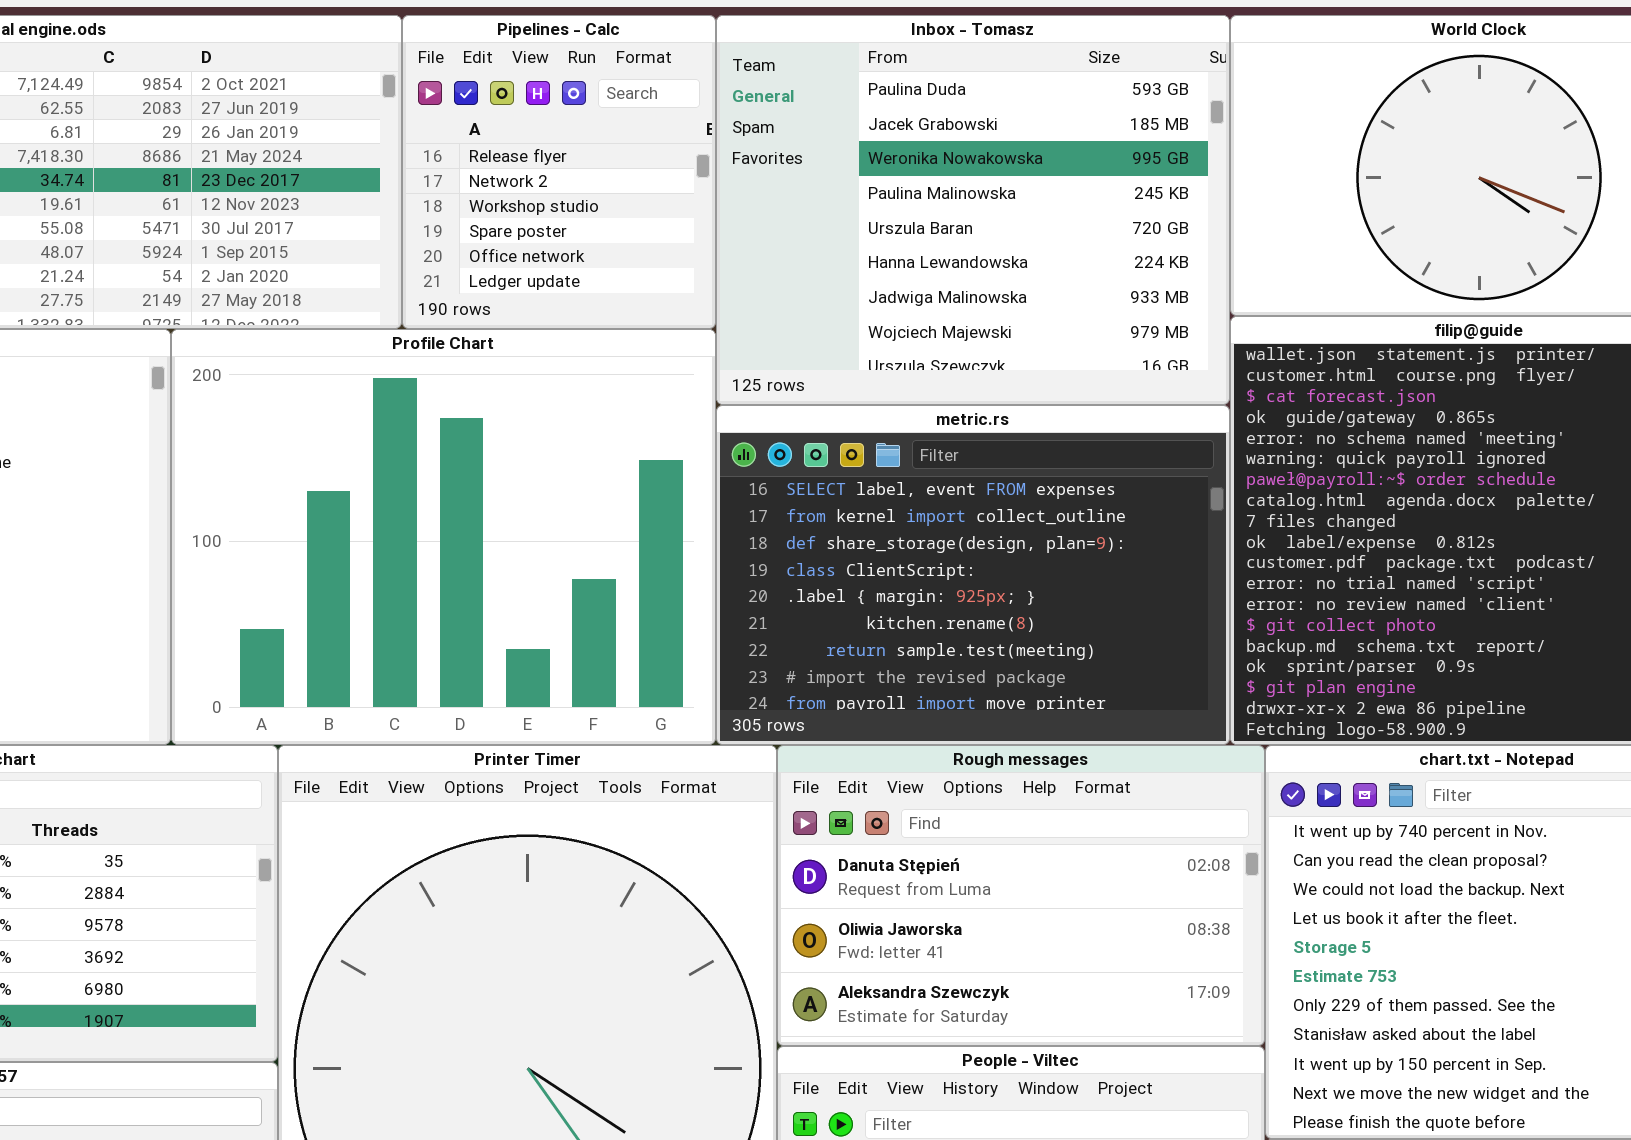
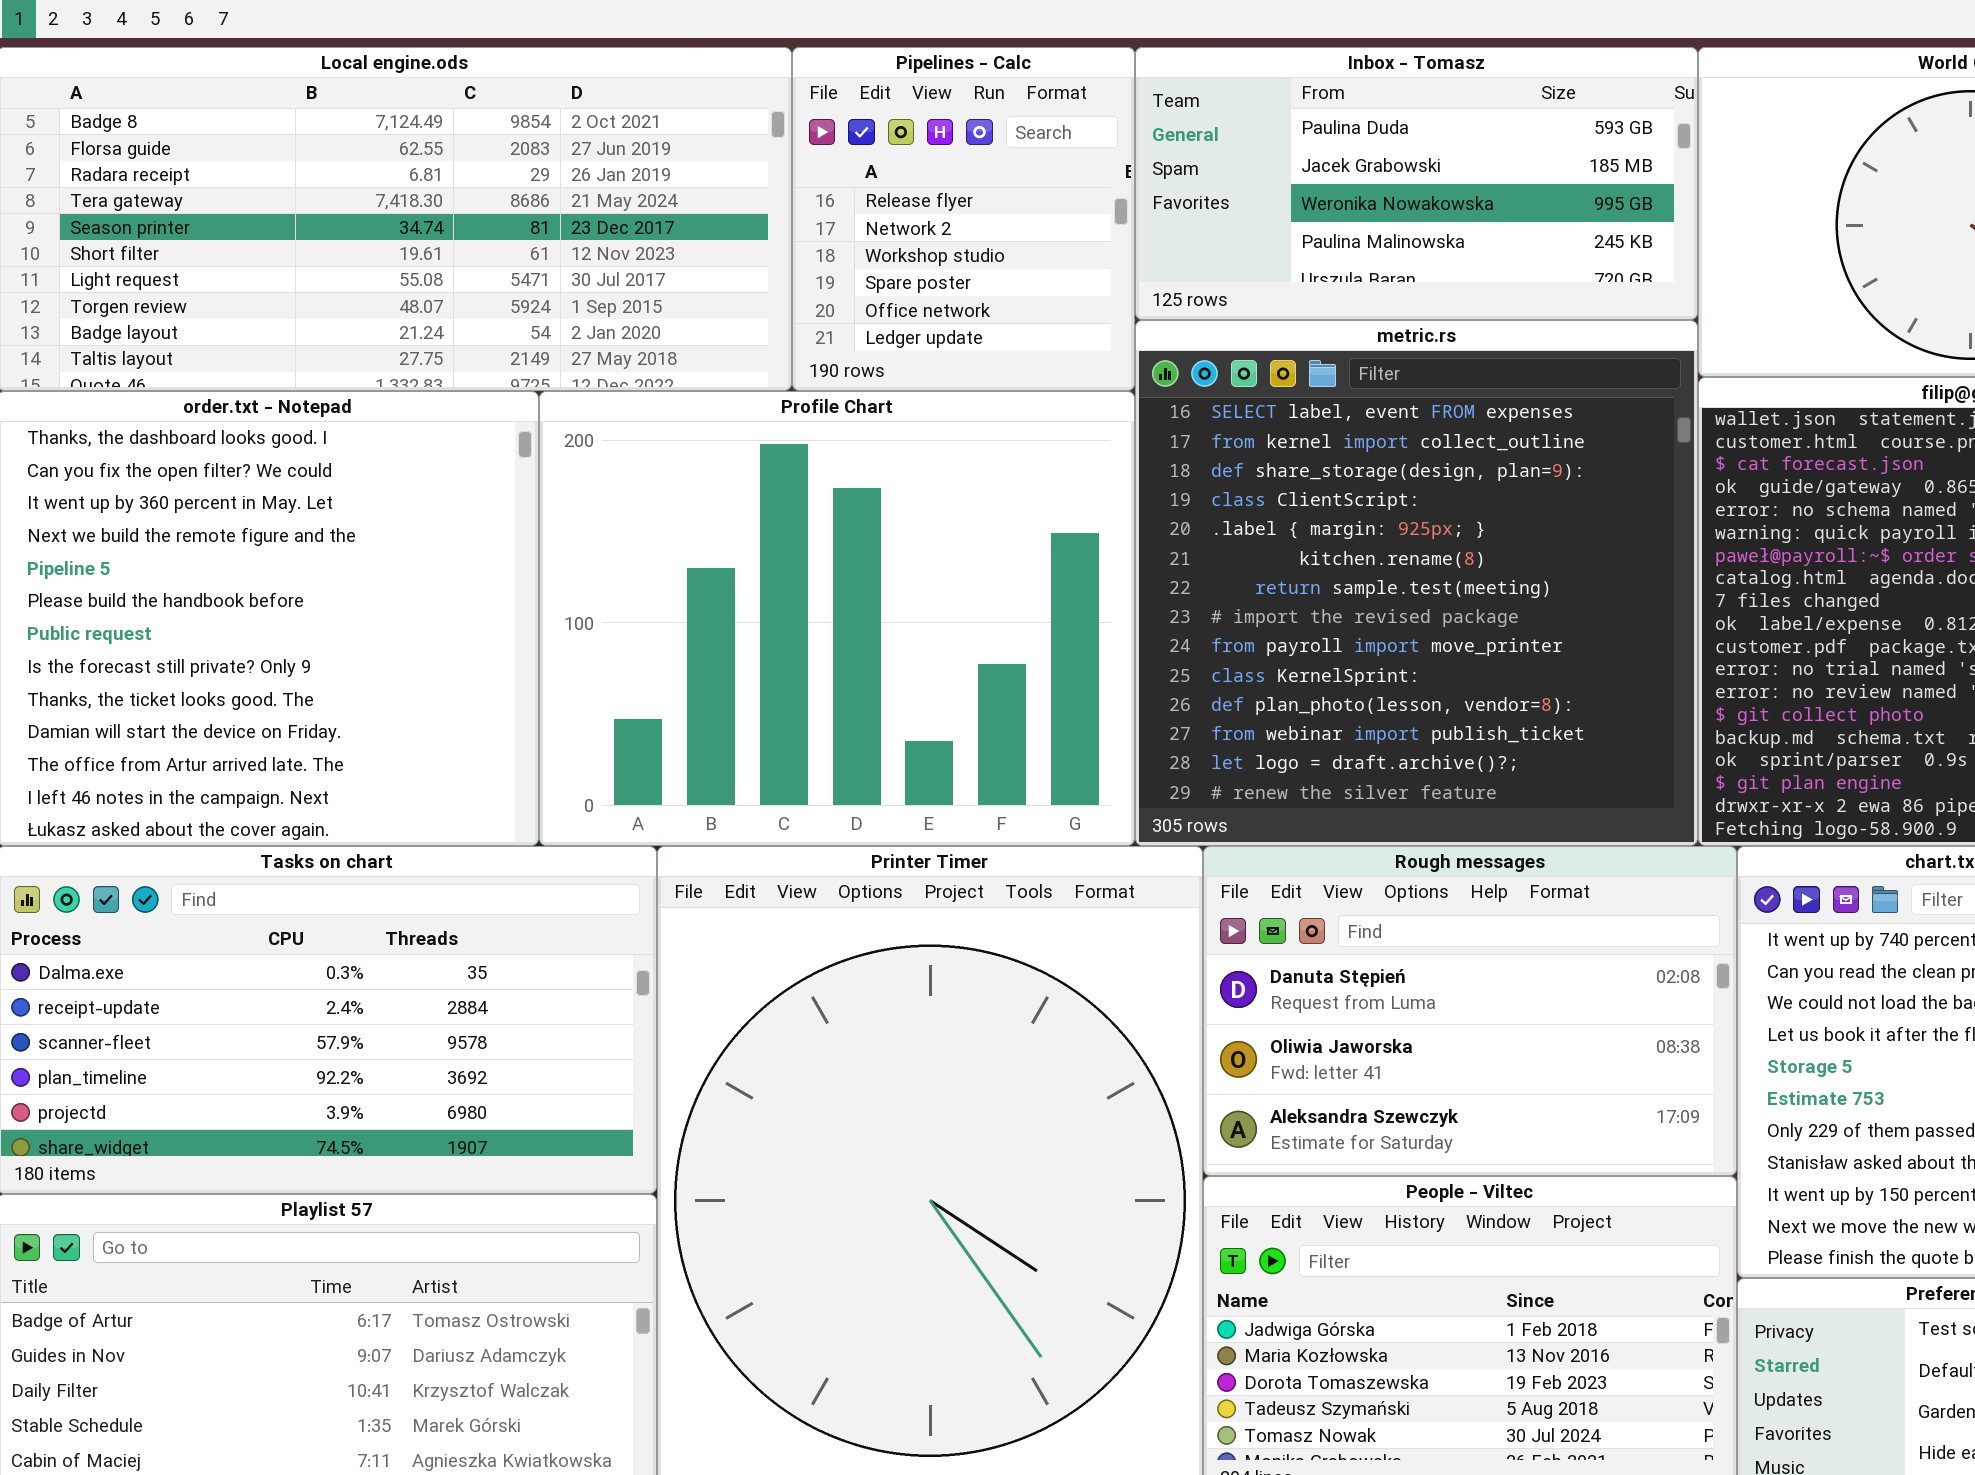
Inbox - Tomasz: [716,15,1230,405] -> [1135,47,1698,320], resized
metric.rs: [716,405,1230,745] -> [1135,320,1698,846], resized

